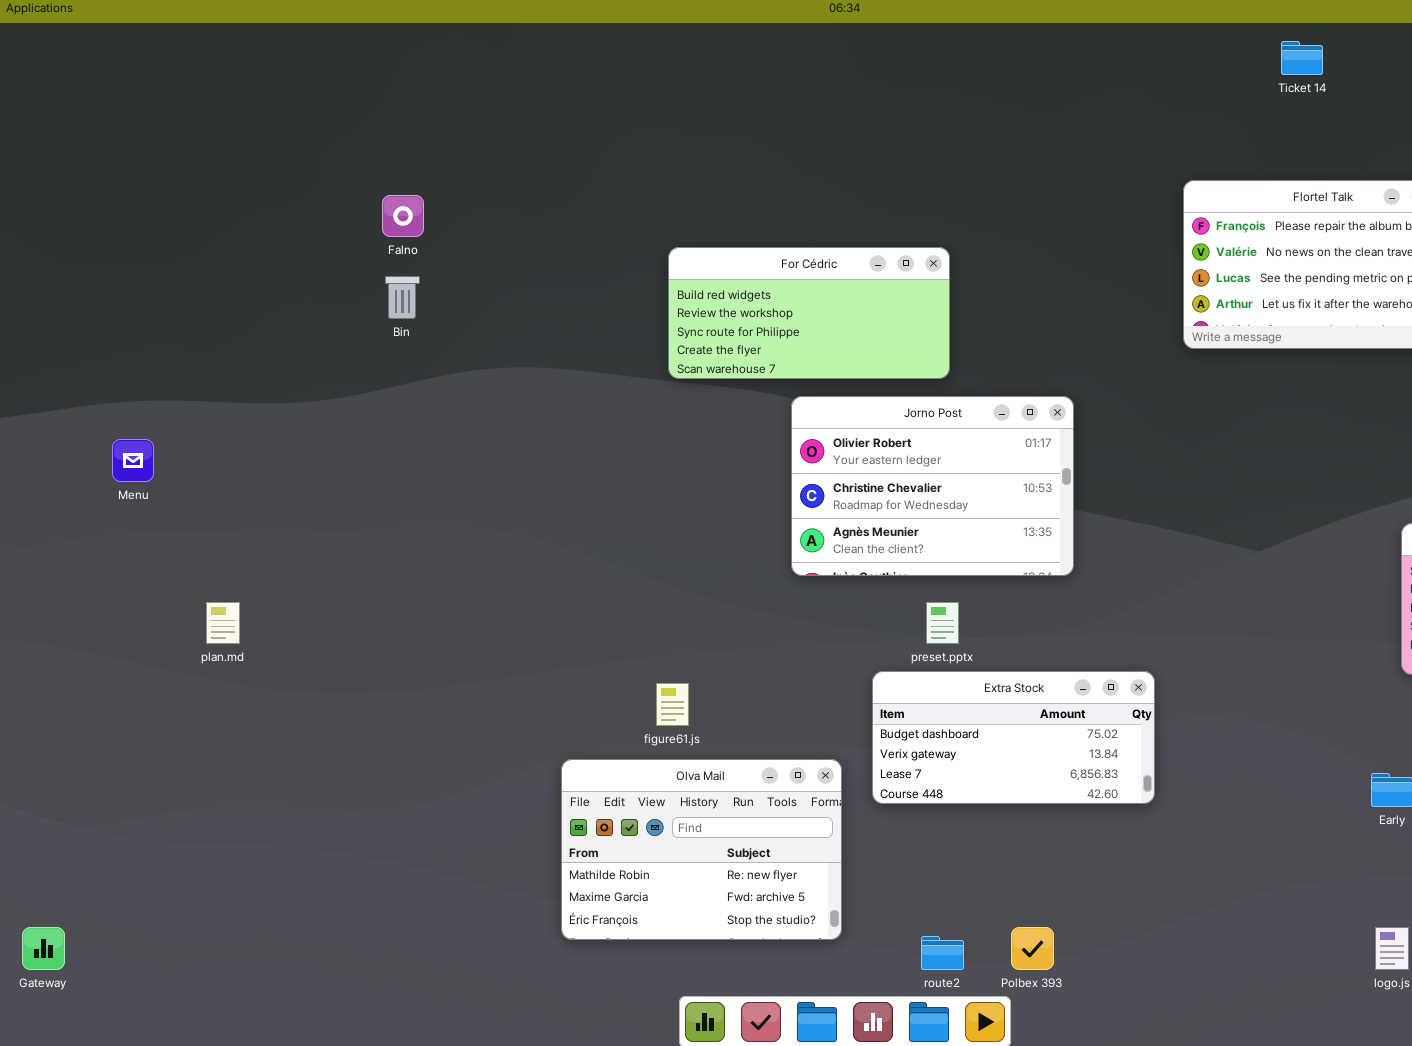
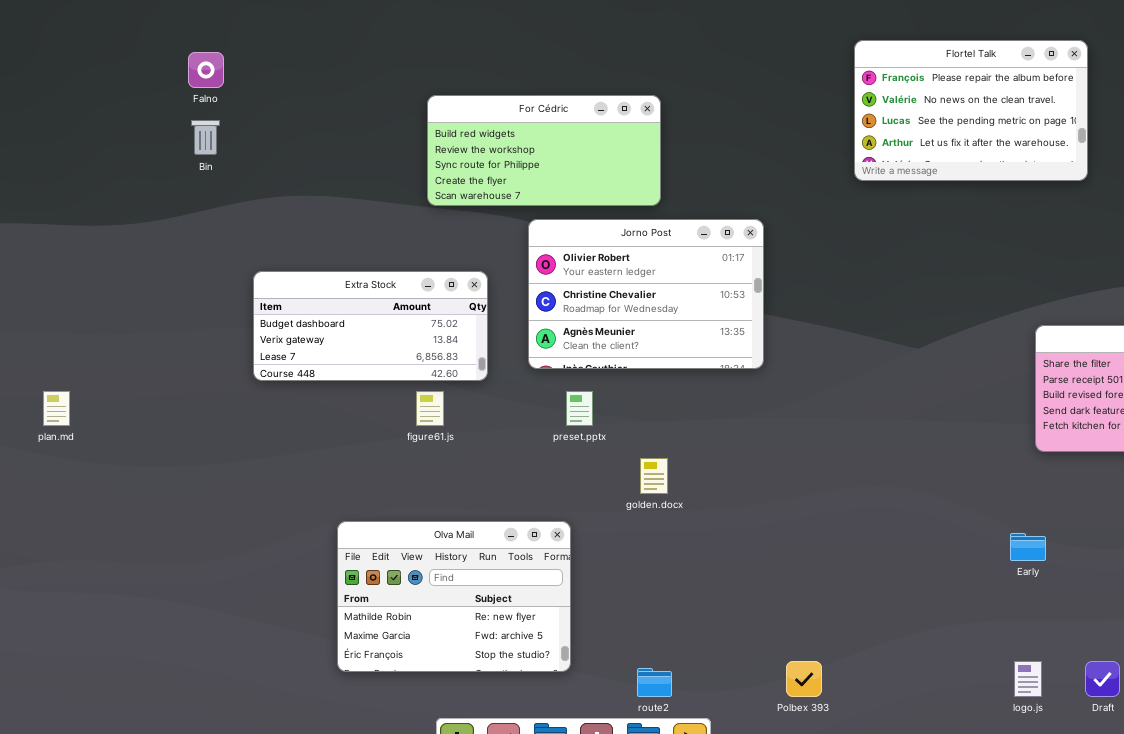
preset.pptx: [926,602,959,644] -> [566,391,593,426], moved
Extra Stock: [872,671,1155,804] -> [253,271,488,381], moved
figure61.js: [656,683,689,726] -> [416,391,444,426], moved
Polbex 393: [1011,927,1054,970] -> [786,661,822,697], moved

